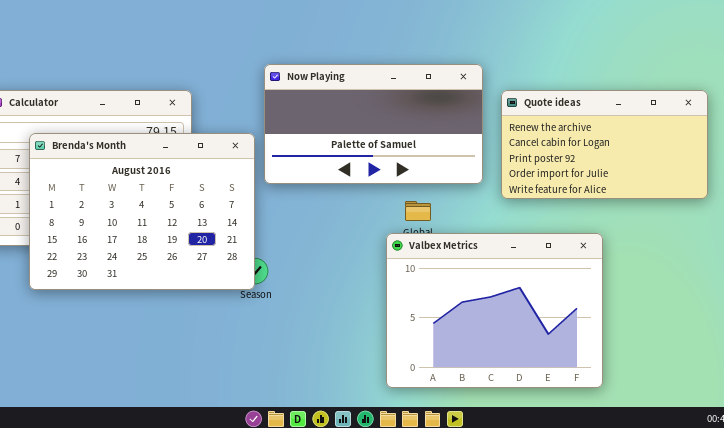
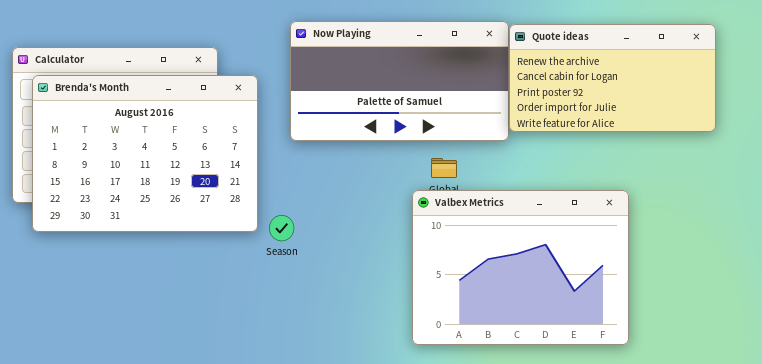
Quote ideas: [501,90,708,199] -> [509,24,716,132], moved
Brenda's Month: [29,133,255,290] -> [32,75,258,232], moved

